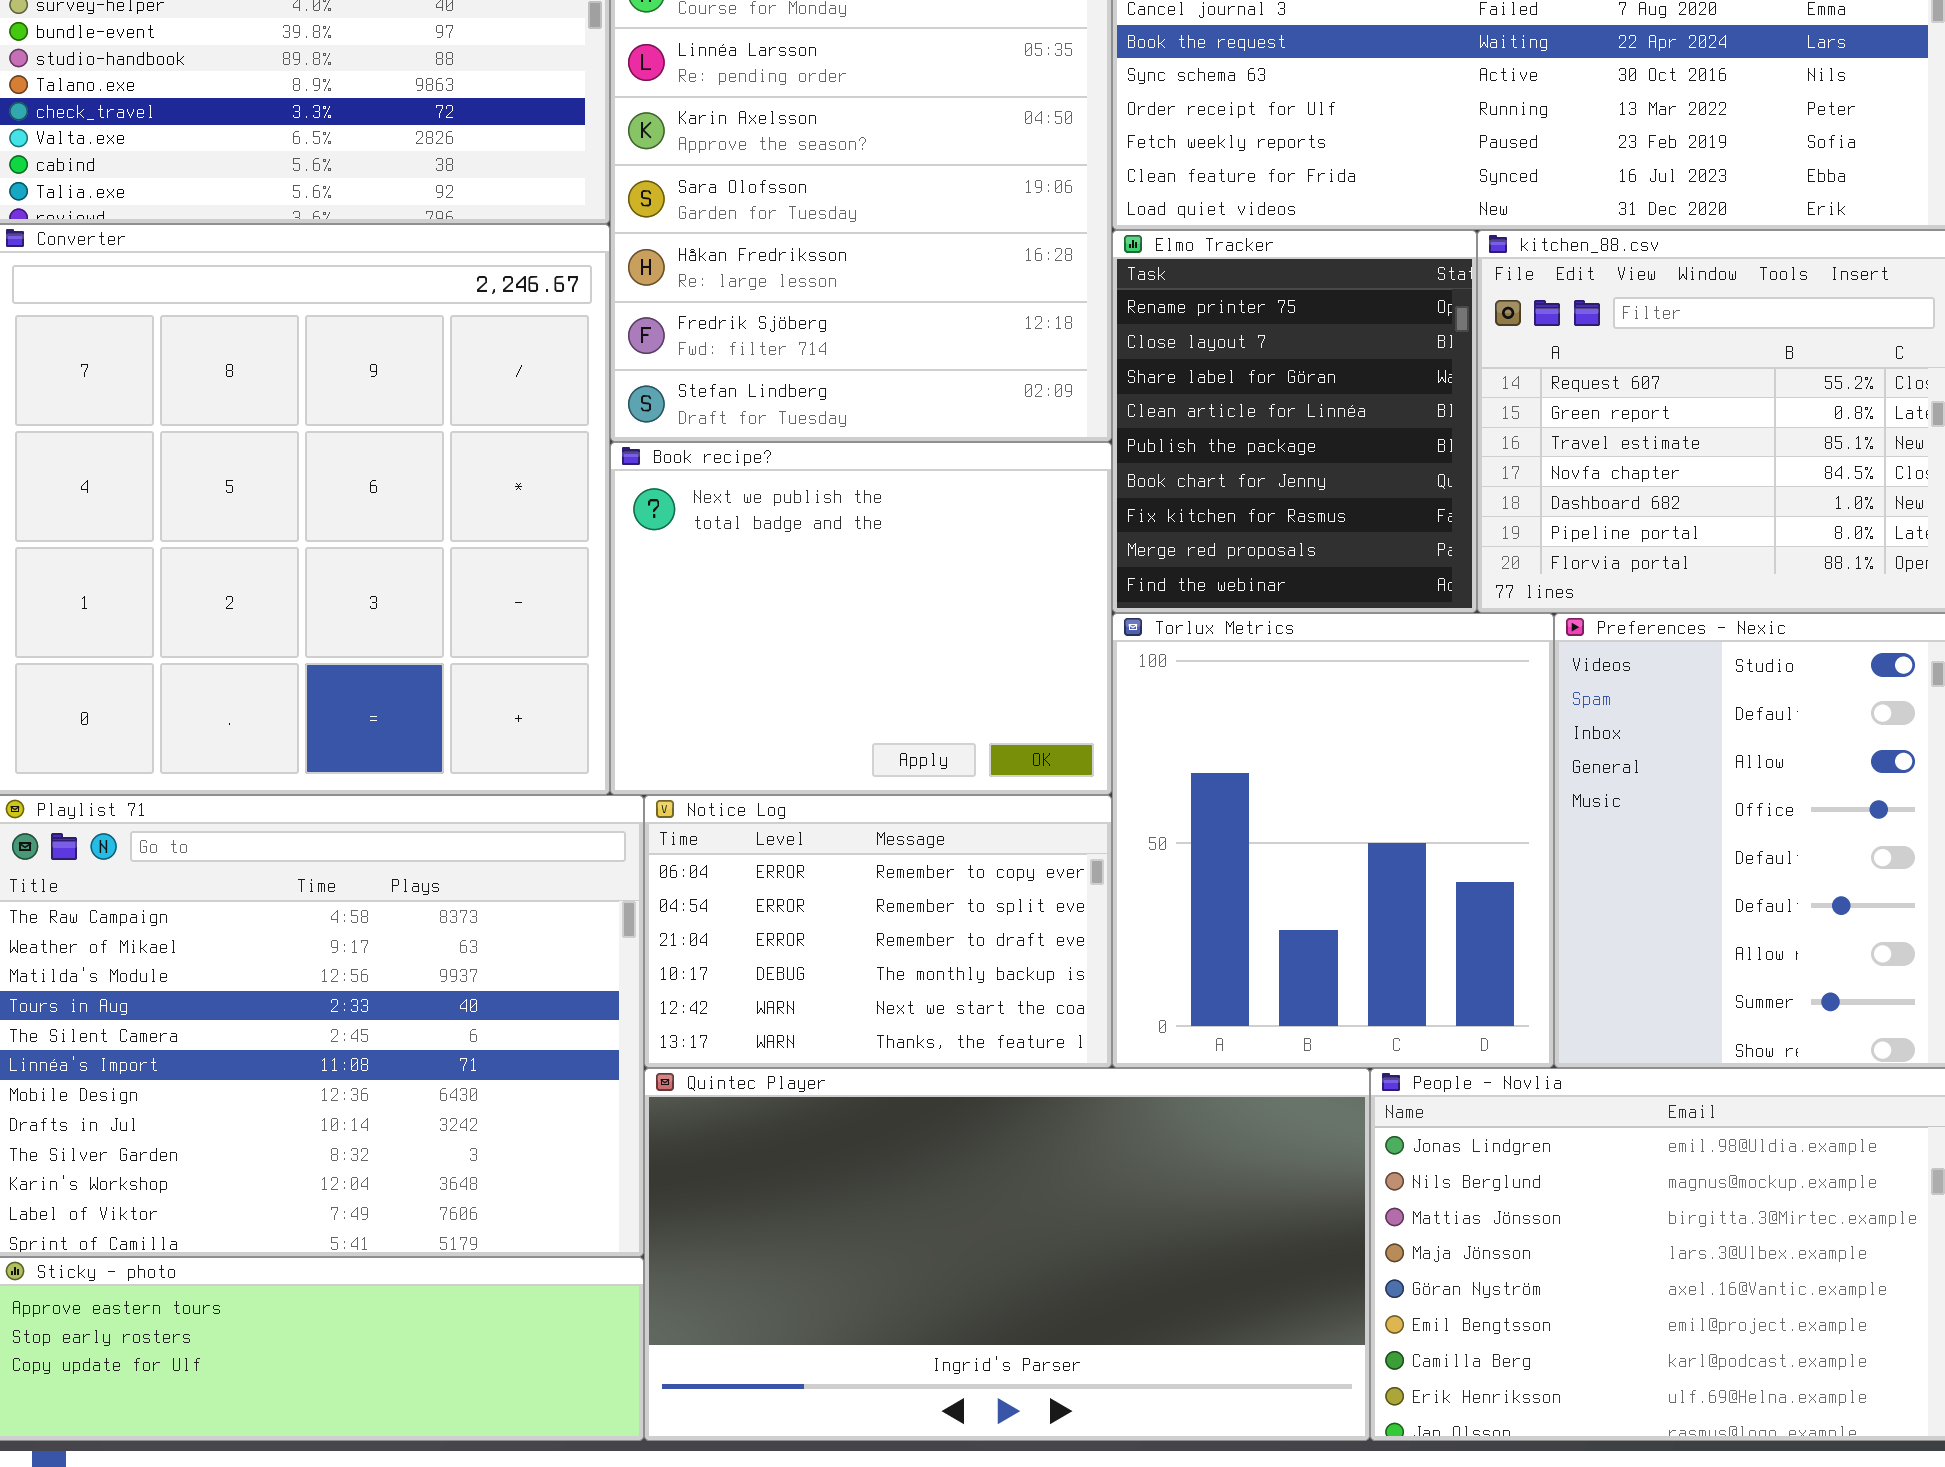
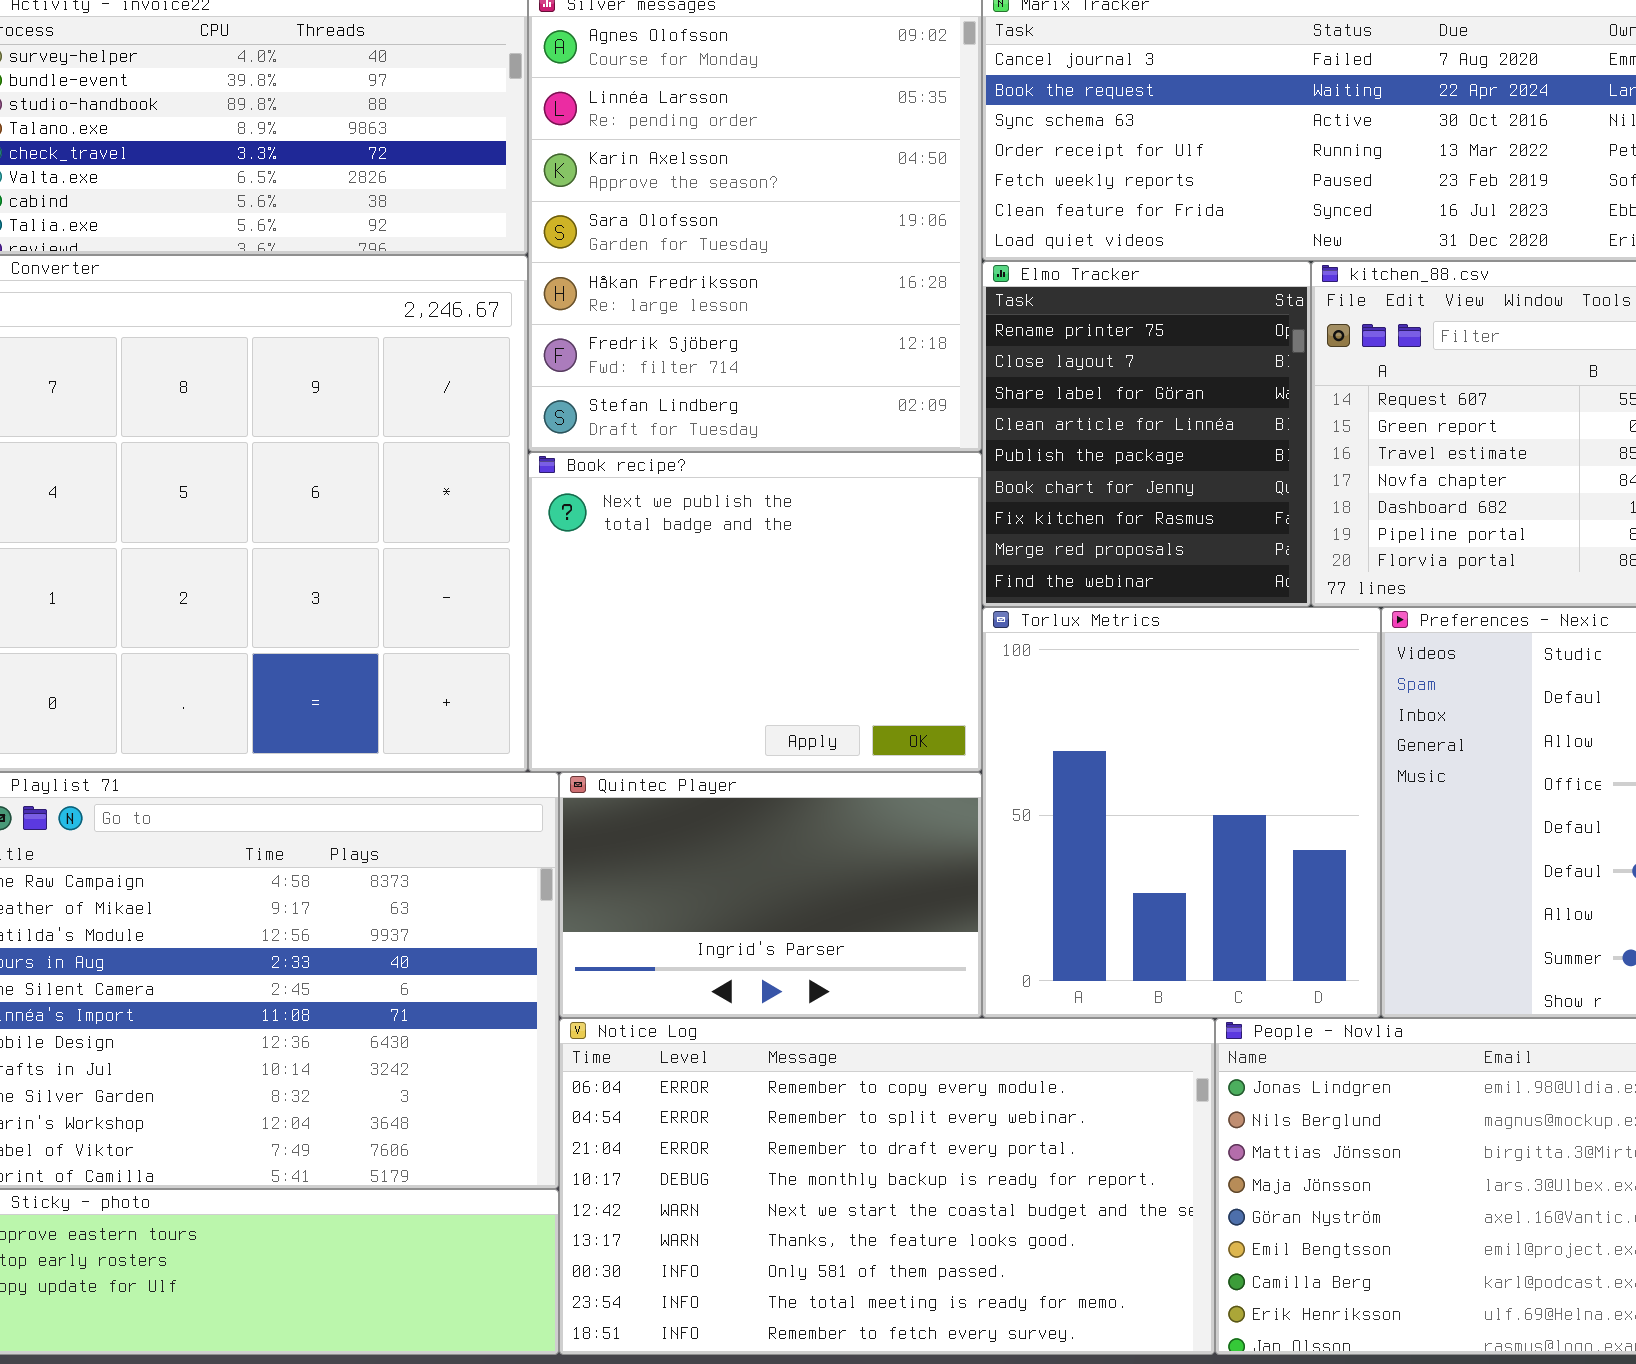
Notice Log: [644,795,1112,1068] -> [559,1018,1215,1355], moved, resized
Quintec Player: [644,1068,1370,1441] -> [559,772,982,1018], moved, resized

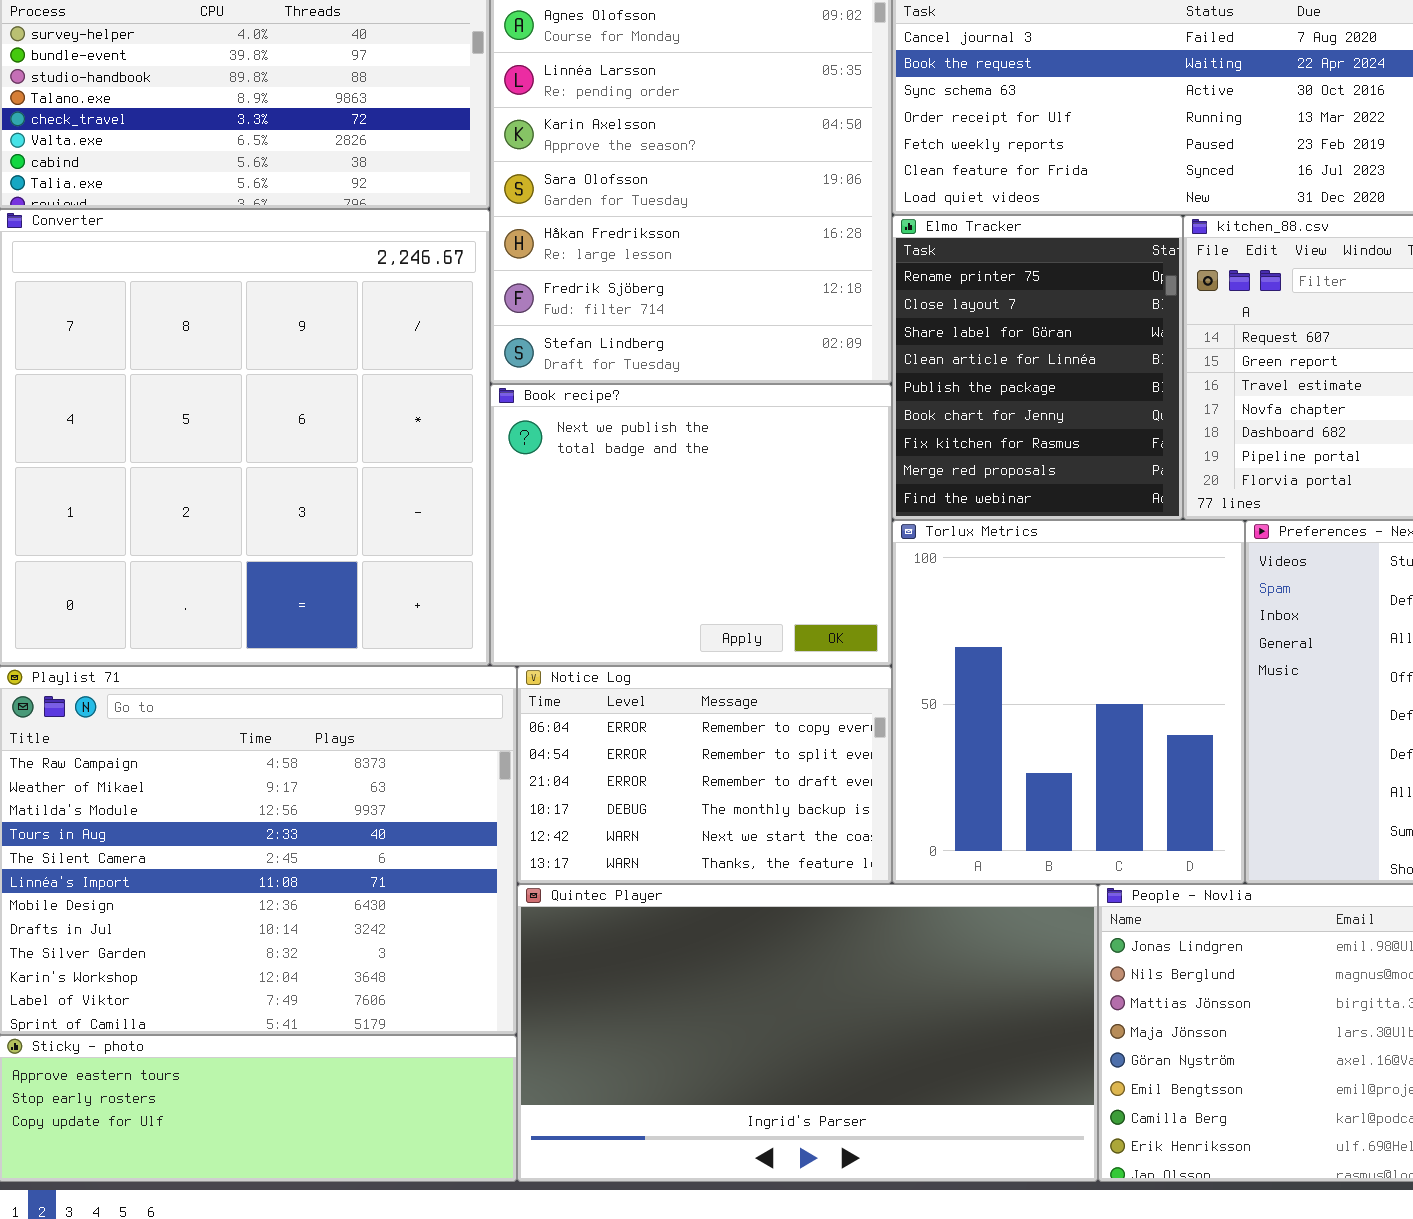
Quintec Player: [559,772,982,1018] -> [517,884,1098,1182], moved, resized
Notice Log: [559,1018,1215,1355] -> [517,666,892,884], moved, resized

